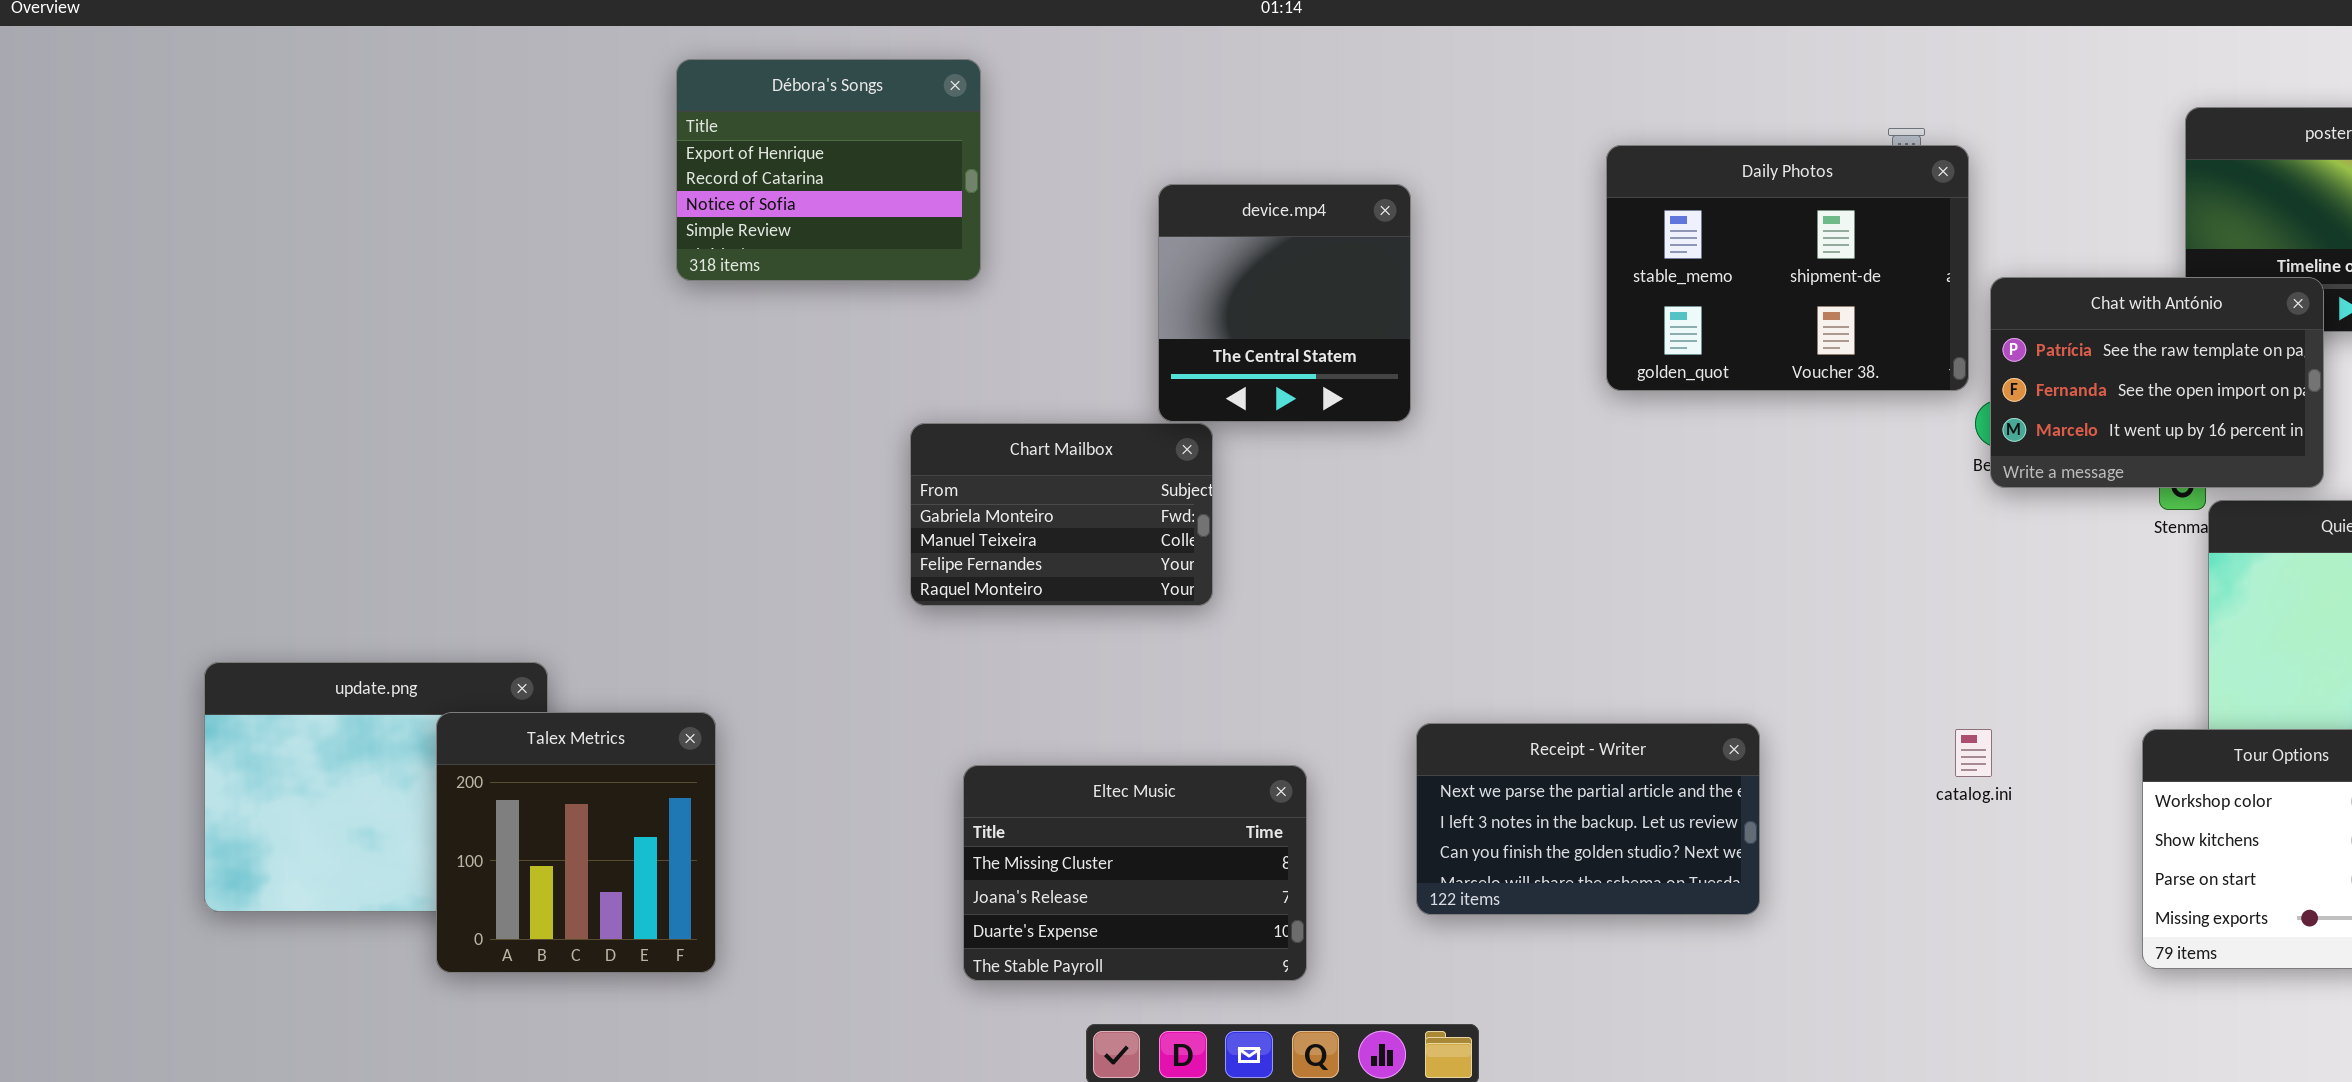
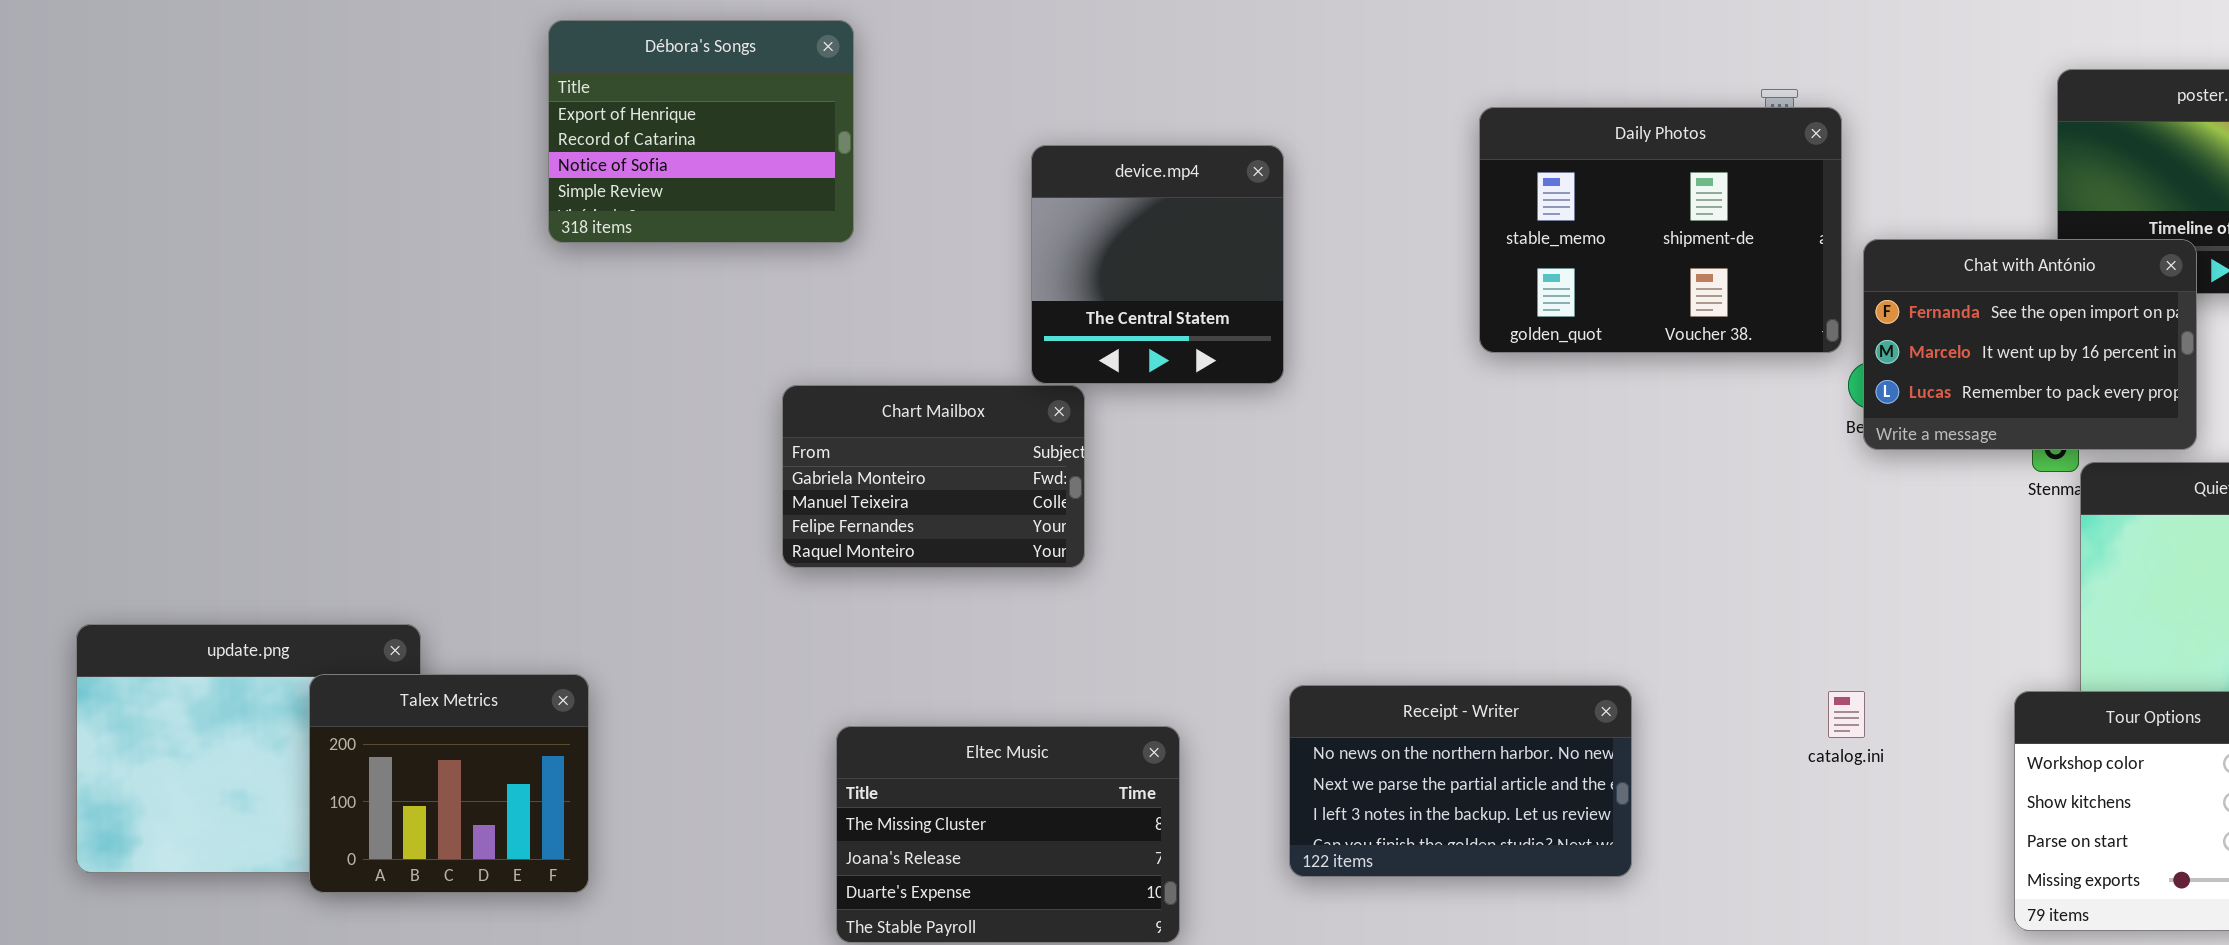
Chat with António: [1990,277,2324,488] -> [1863,239,2197,450], scrolled down 1 row
Talex Metrics: [436,712,716,973] -> [309,674,589,893], resized
Receipt - Writer: [1416,723,1760,915] -> [1289,685,1632,877], scrolled up 1 row

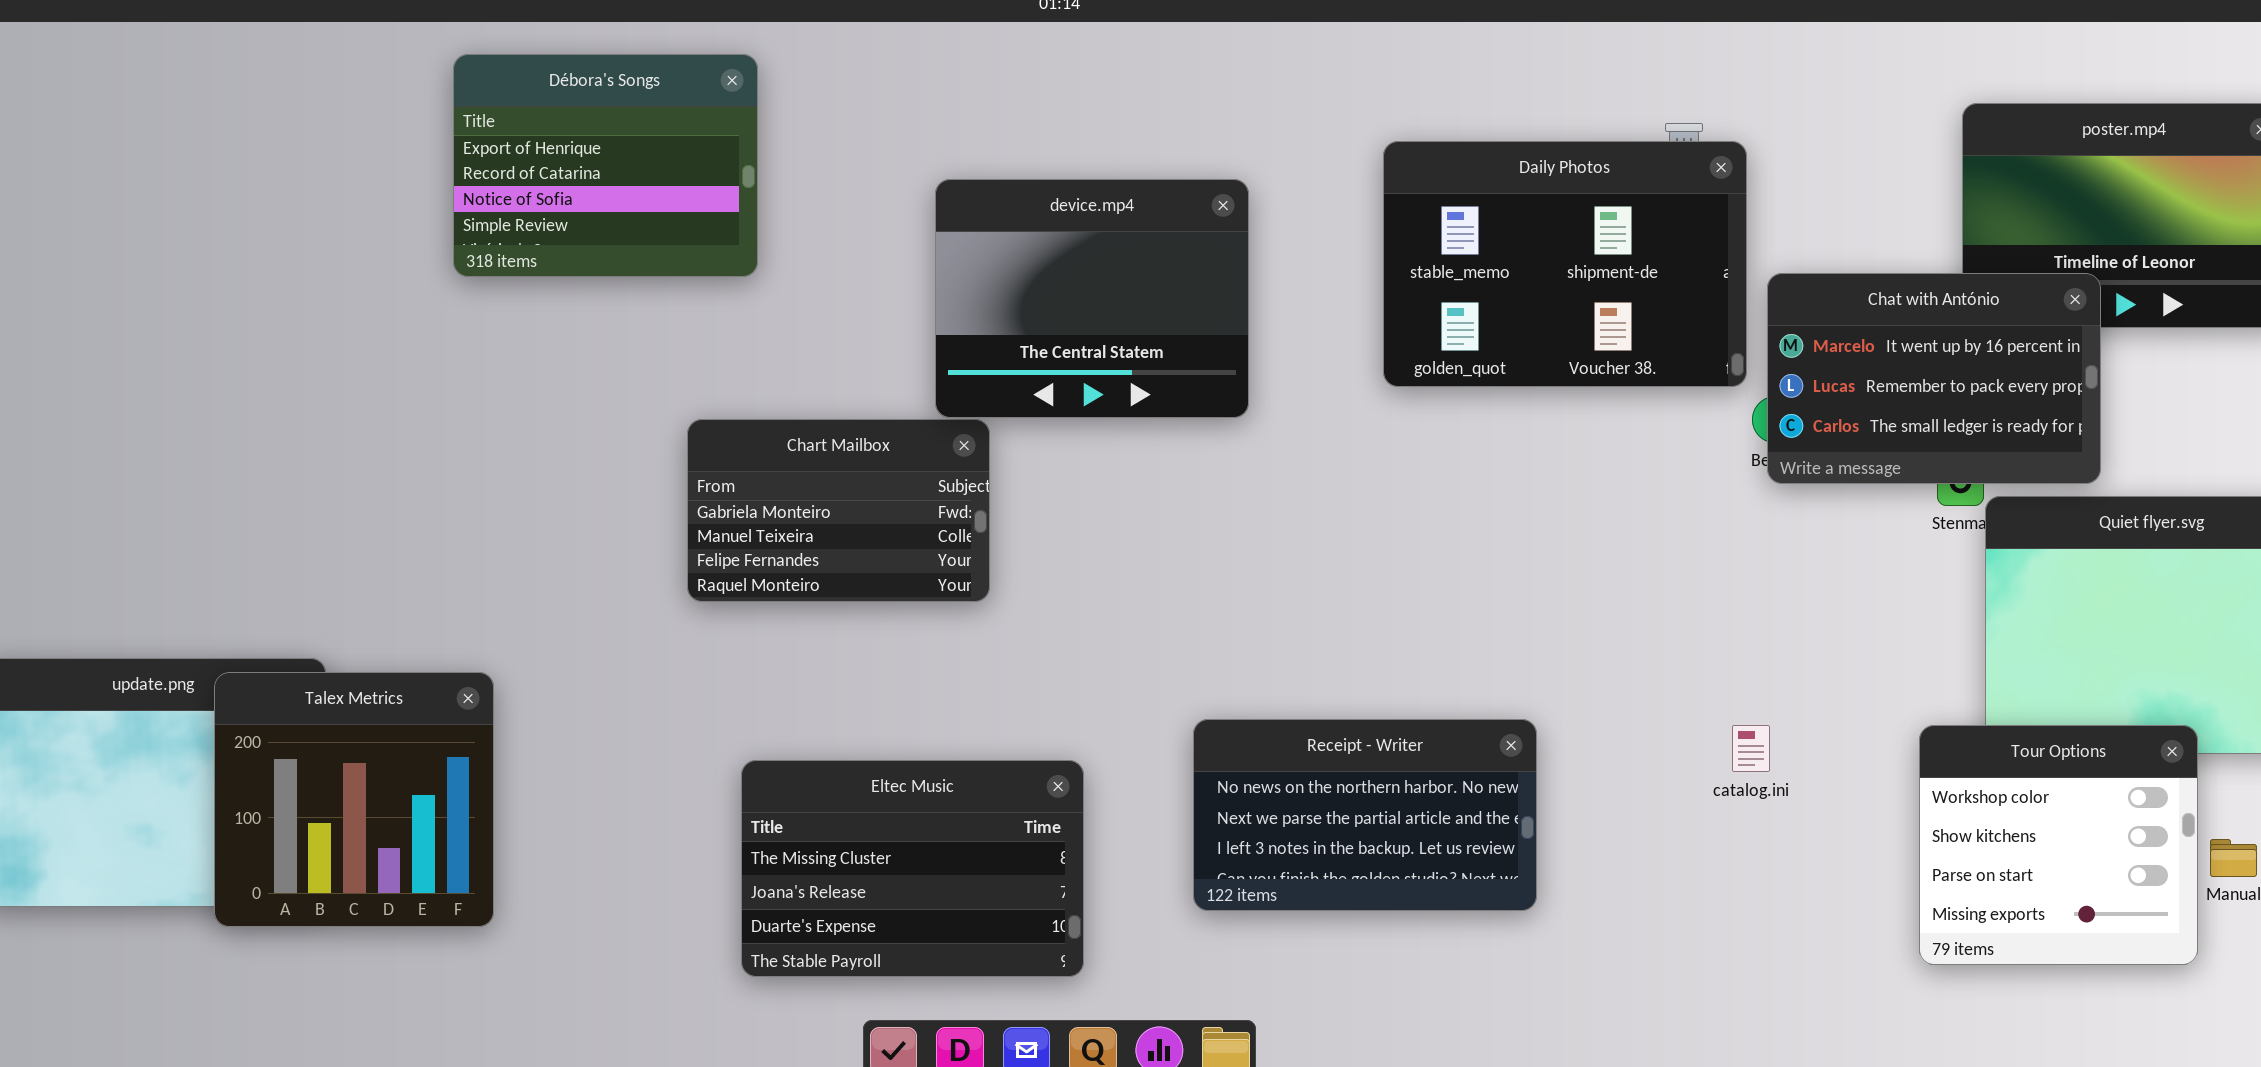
device.mp4: [1031,145,1284,384] -> [935,179,1249,418], resized
Chat with António: [1863,239,2197,450] -> [1767,273,2101,484], scrolled down 1 row
Talex Metrics: [309,674,589,893] -> [214,672,494,927], resized

